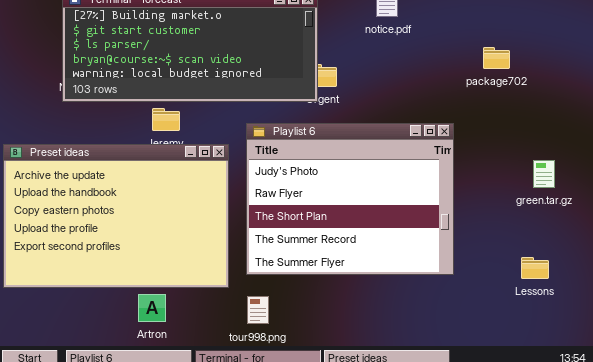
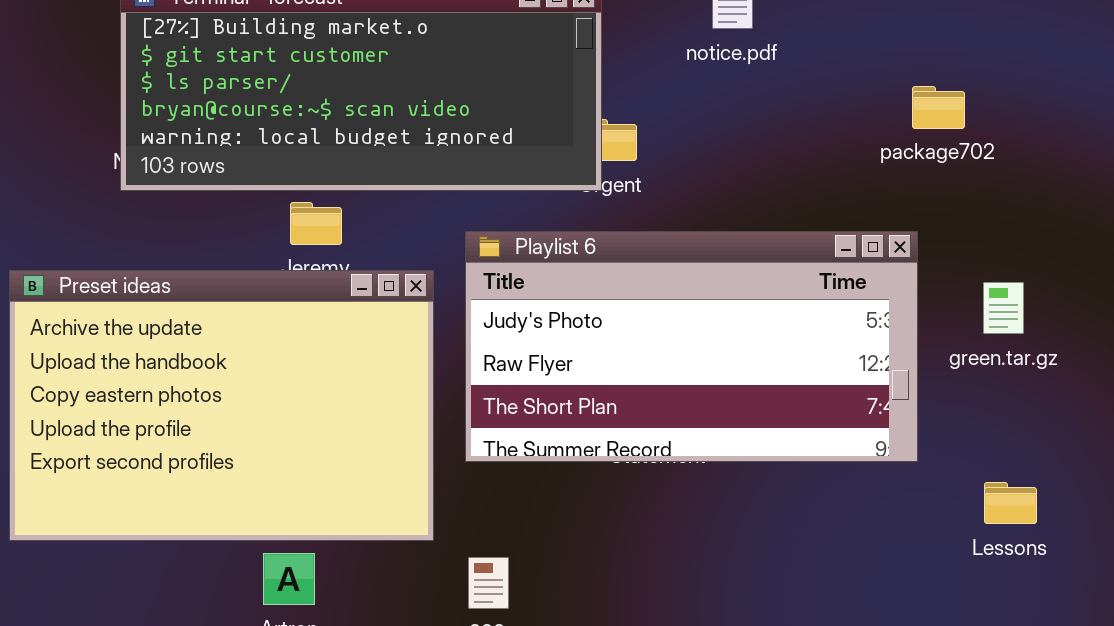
Playlist 6: [246,123,454,275] -> [465,231,918,462], resized
green.tar.gz: [533,160,555,188] -> [983,282,1024,334], moved

